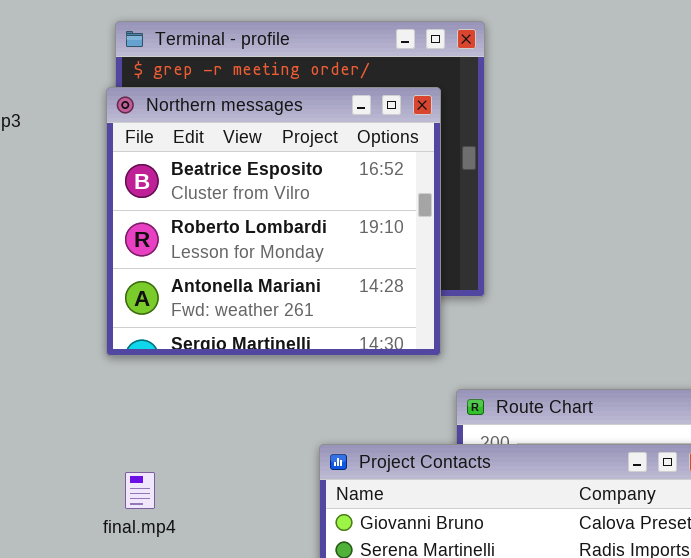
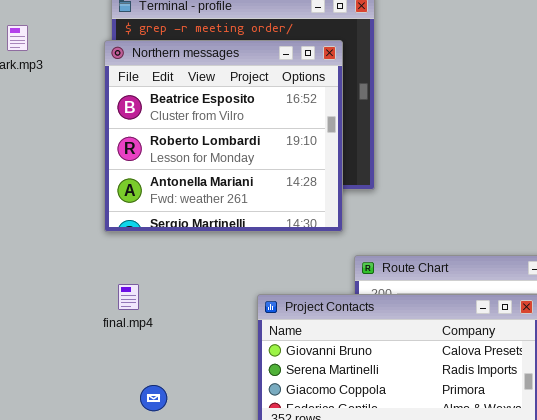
final.mp4: [125,472,155,509] -> [118,284,139,310], moved

